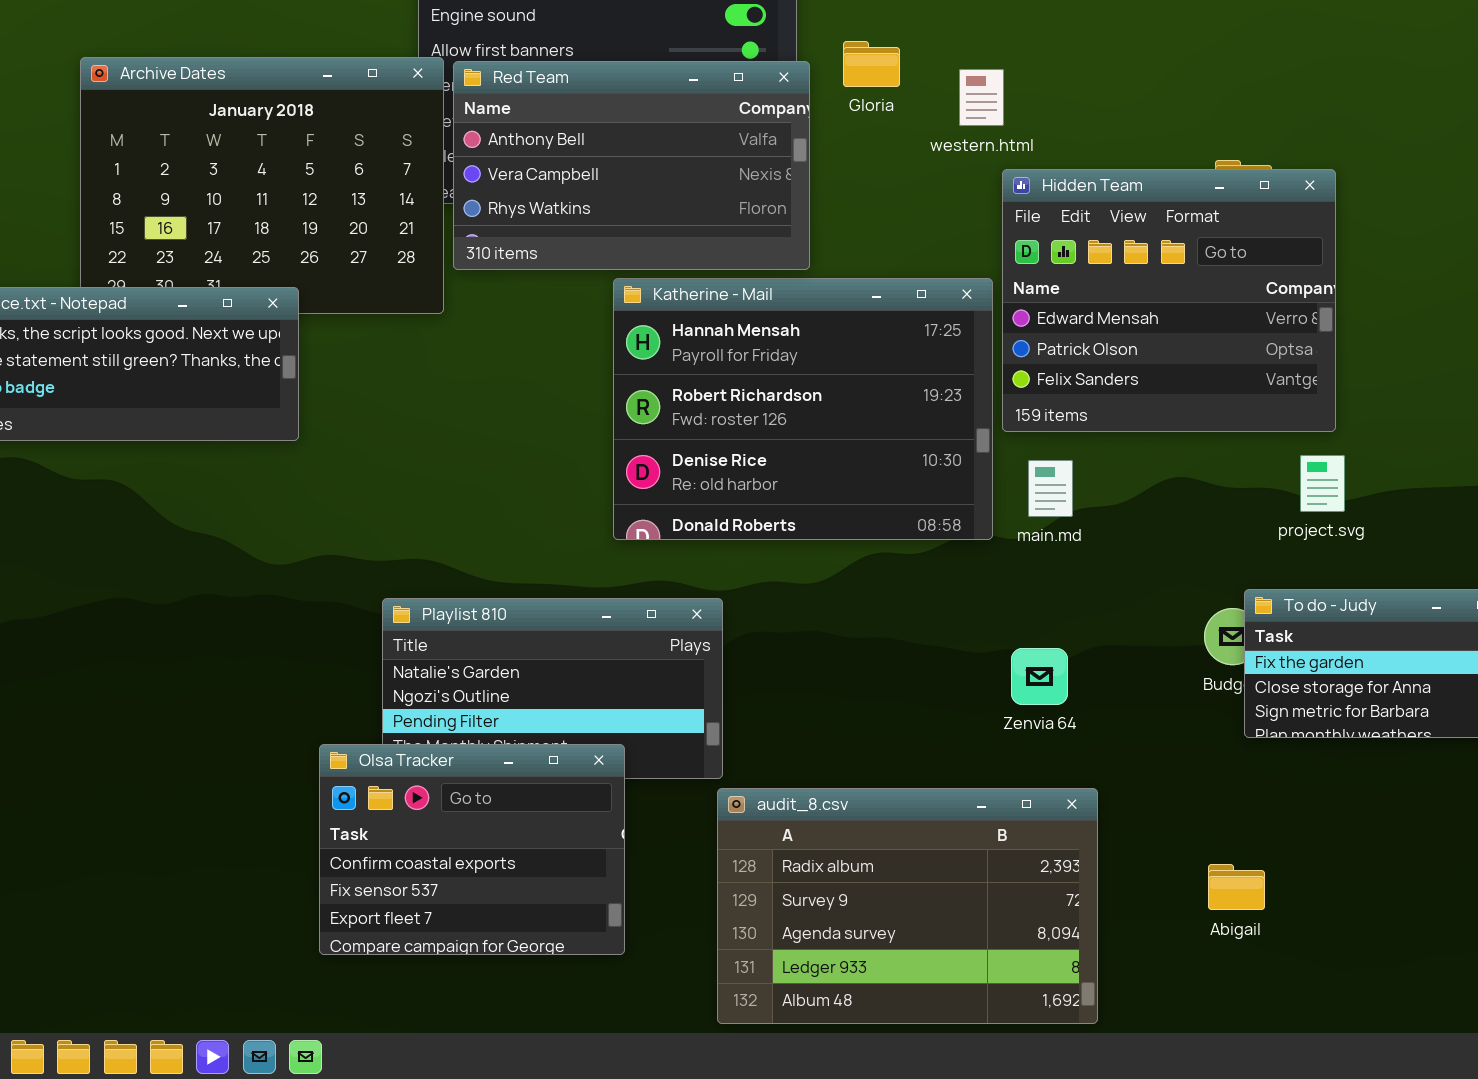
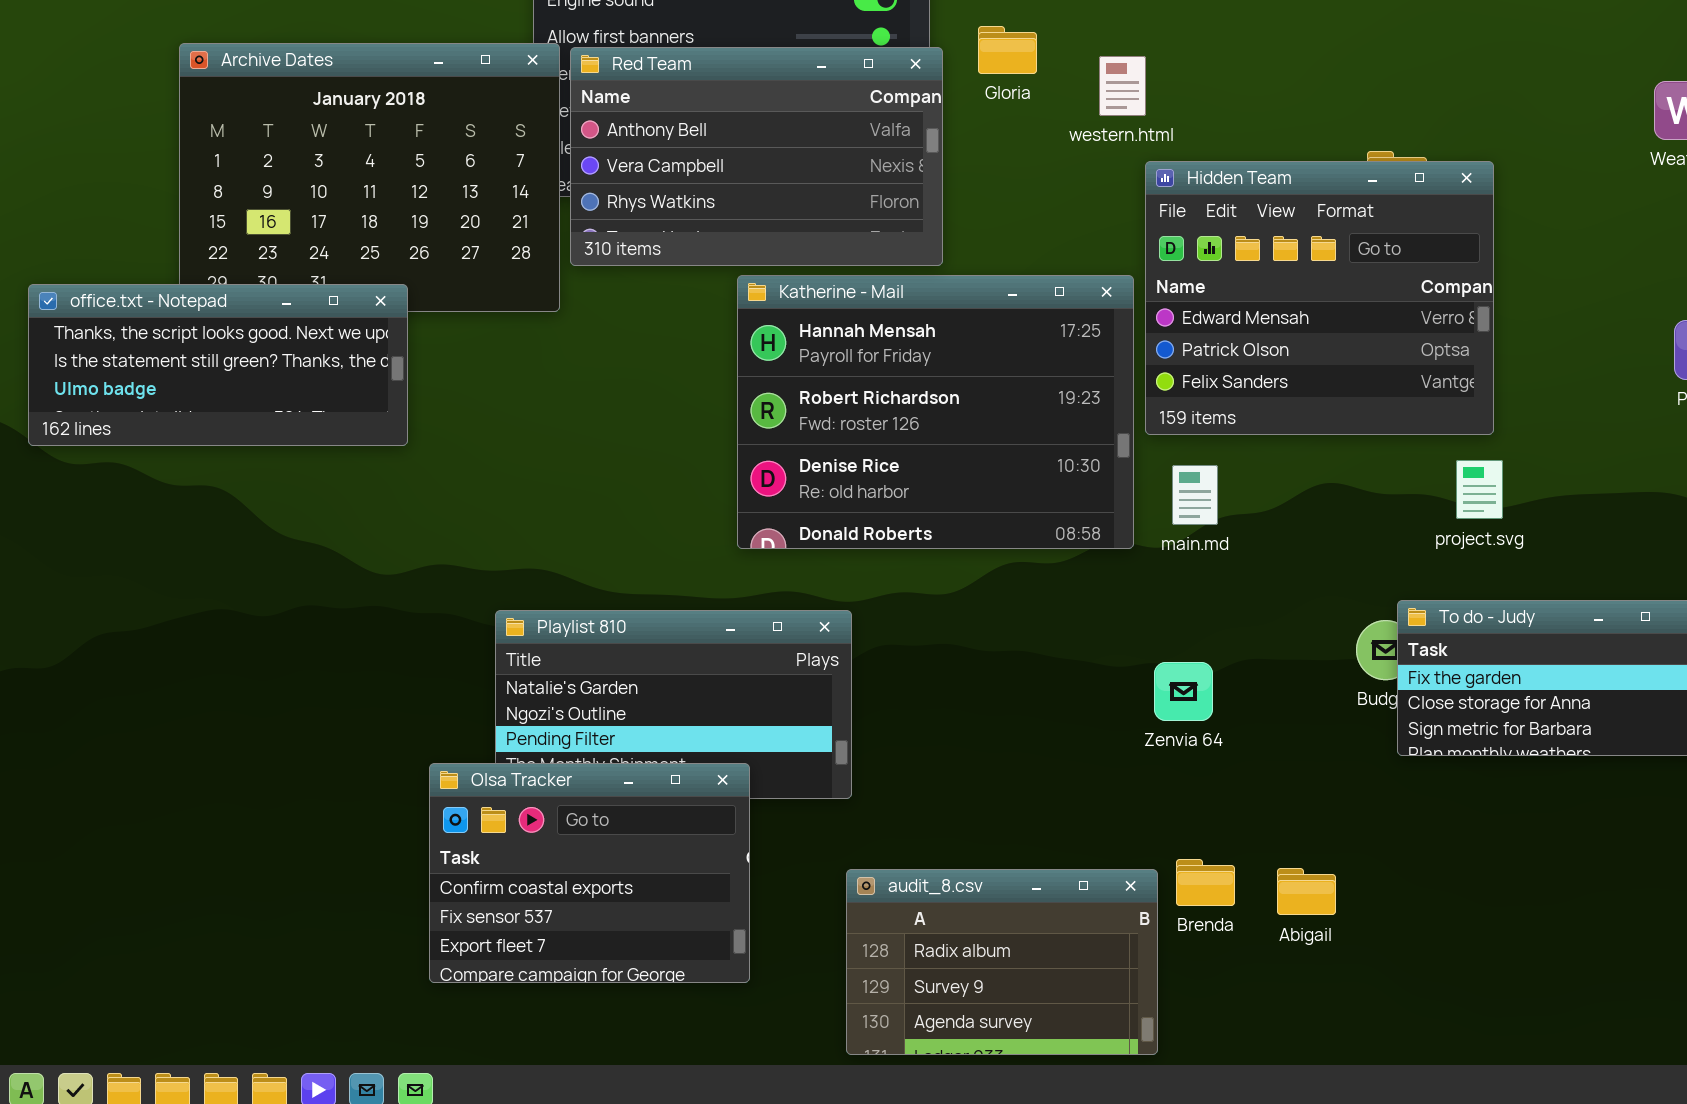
audit_8.csv: [717,788,1098,1024] -> [846,869,1158,1055], resized
Abigail: [1208,864,1265,910] -> [1277,868,1336,915], moved

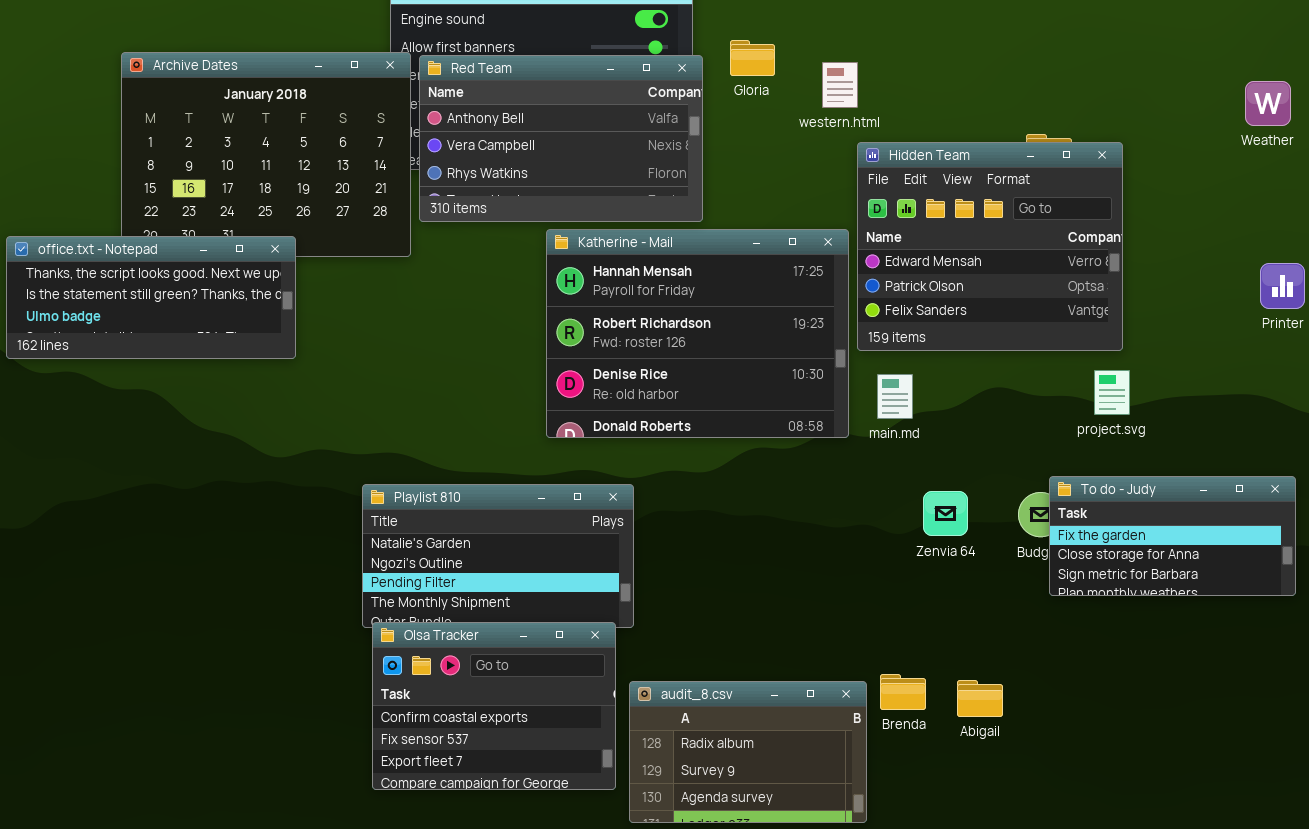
Zenvia 64: [1154,662,1213,721] -> [923,491,968,536], moved
Olsa Tracker: [429,763,750,983] -> [372,622,616,790], moved

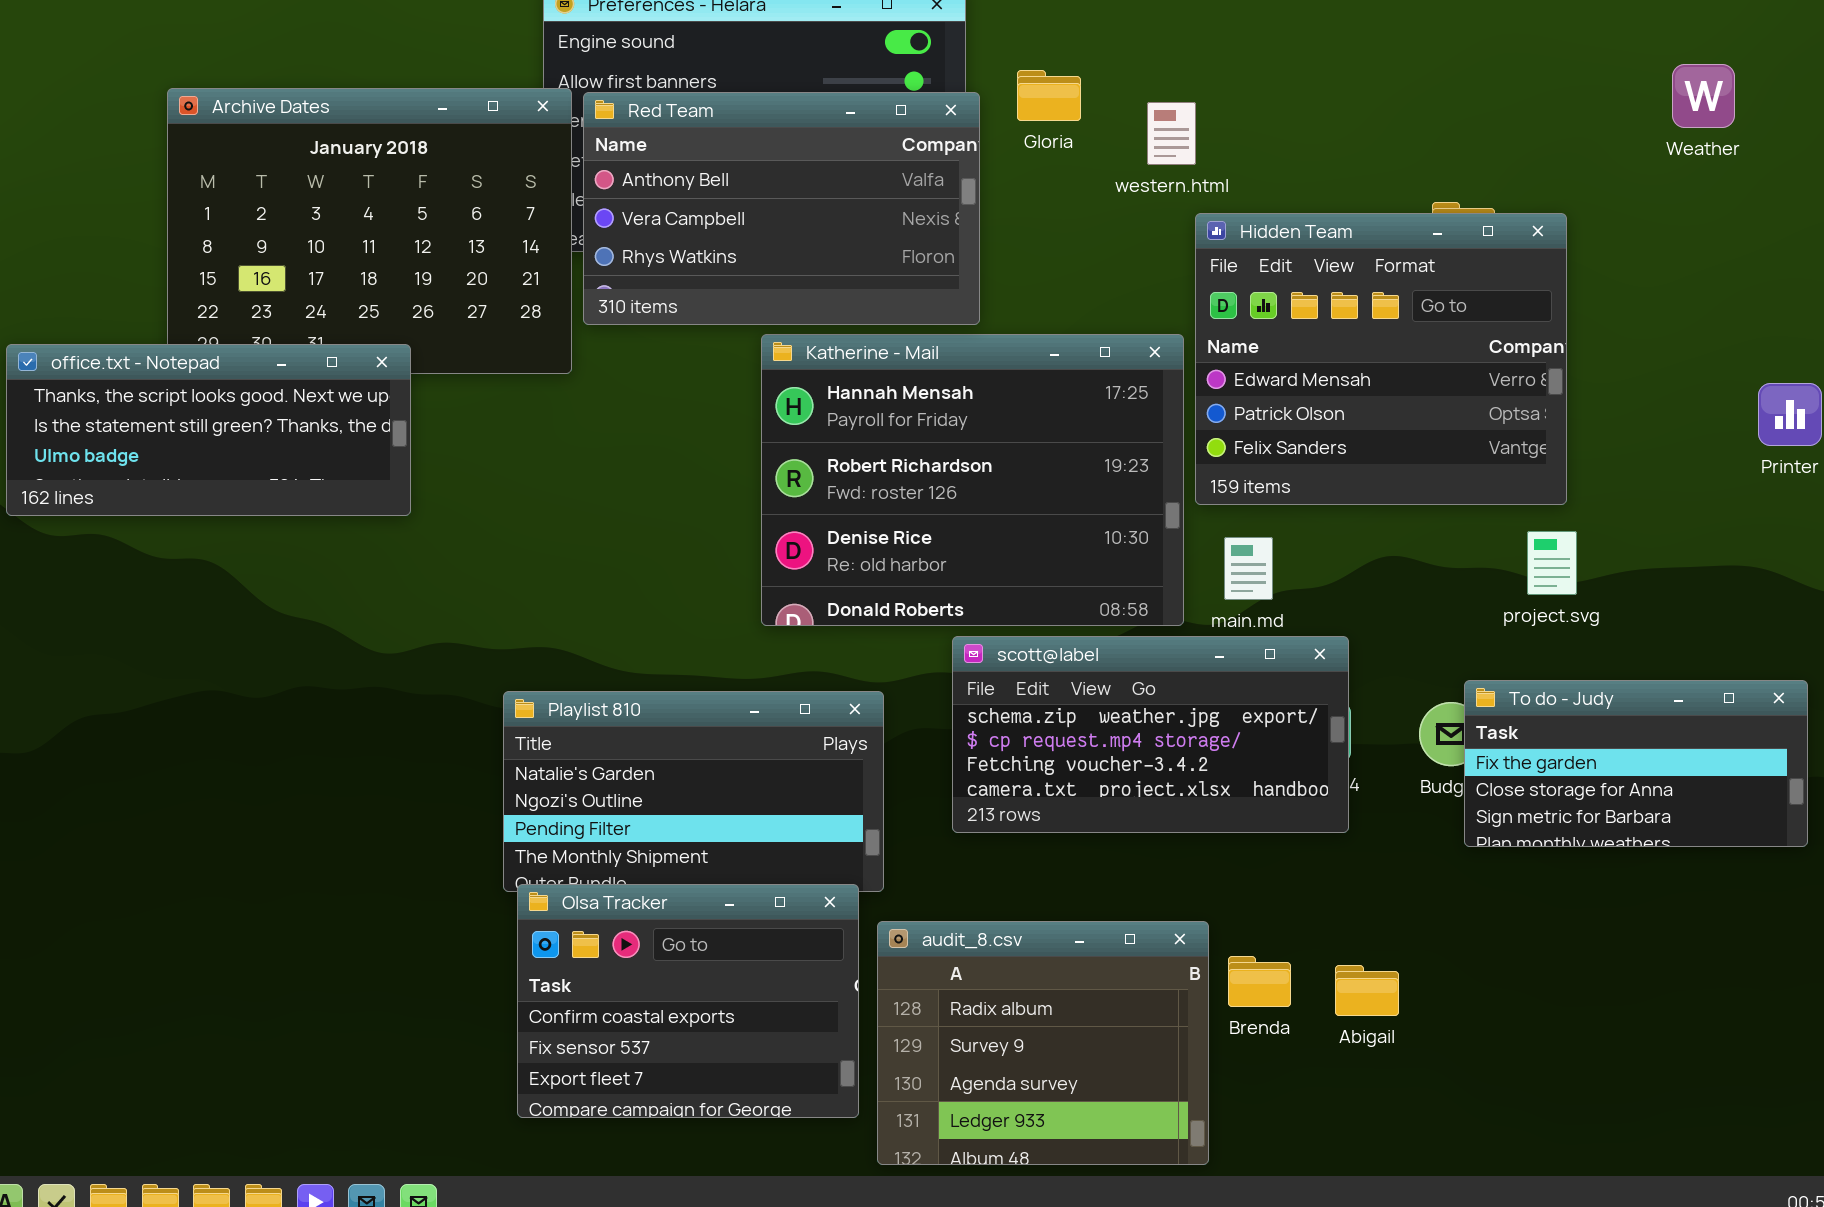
Weather: [1245,81,1291,126] -> [1672,64,1735,128], moved
scott@label: none -> [952,636,1349,833], opened
audit_8.csv: [629,681,867,823] -> [877,921,1209,1165], resized

